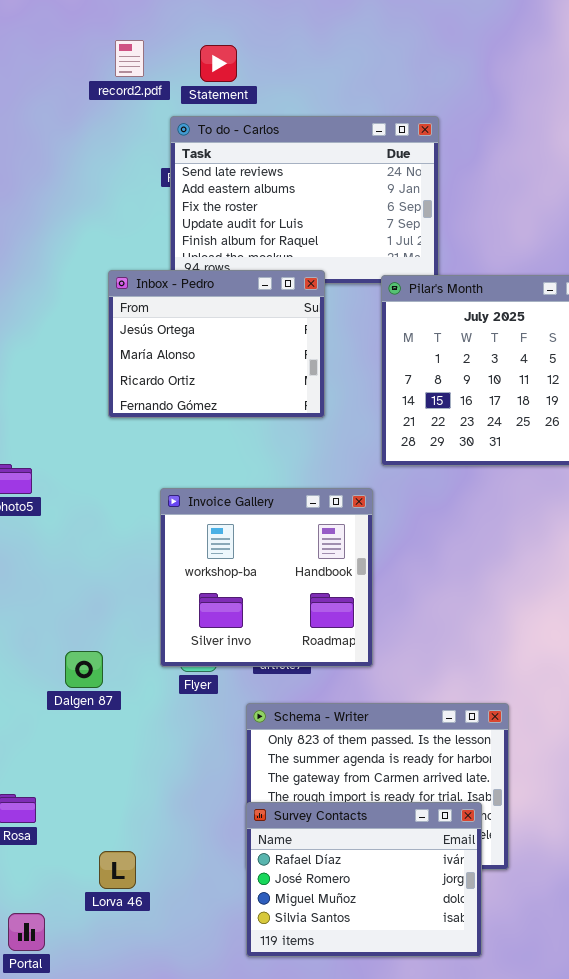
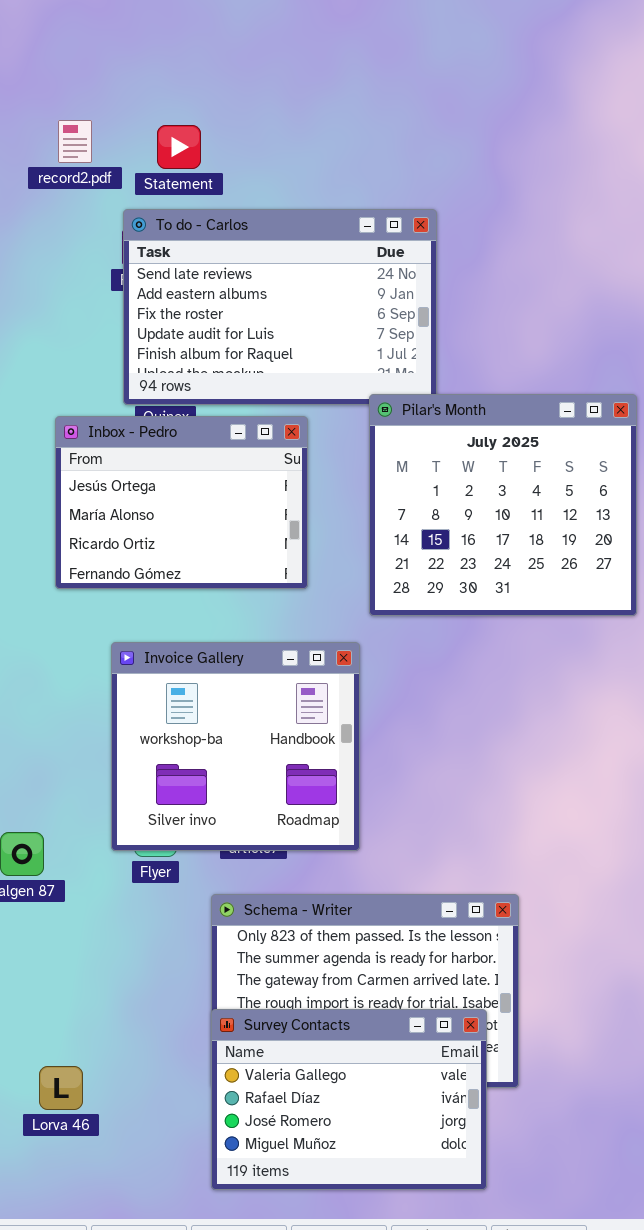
Inbox - Pedro: [108,270,325,418] -> [55,416,308,589], moved
Survey Contacts: [246,802,482,957] -> [211,1009,487,1190], scrolled up 1 row

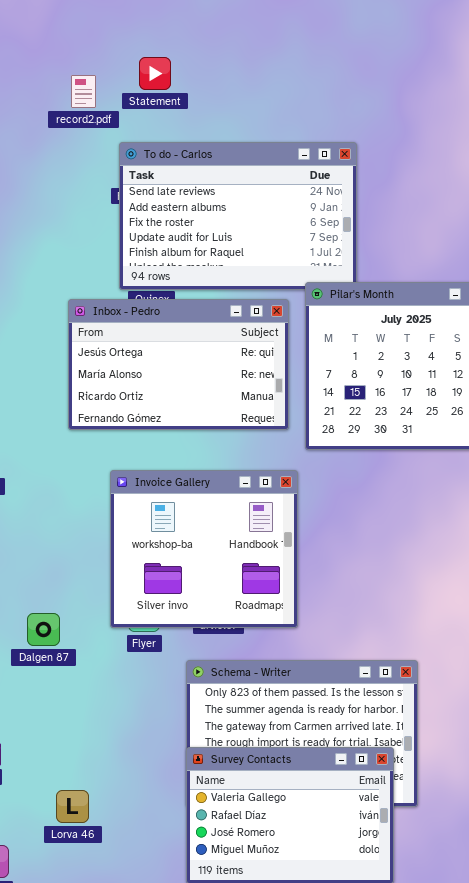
Statement: [157,125,201,169] -> [139,57,171,90], moved
Inbox - Pedro: [55,416,308,589] -> [68,299,289,430], resized

